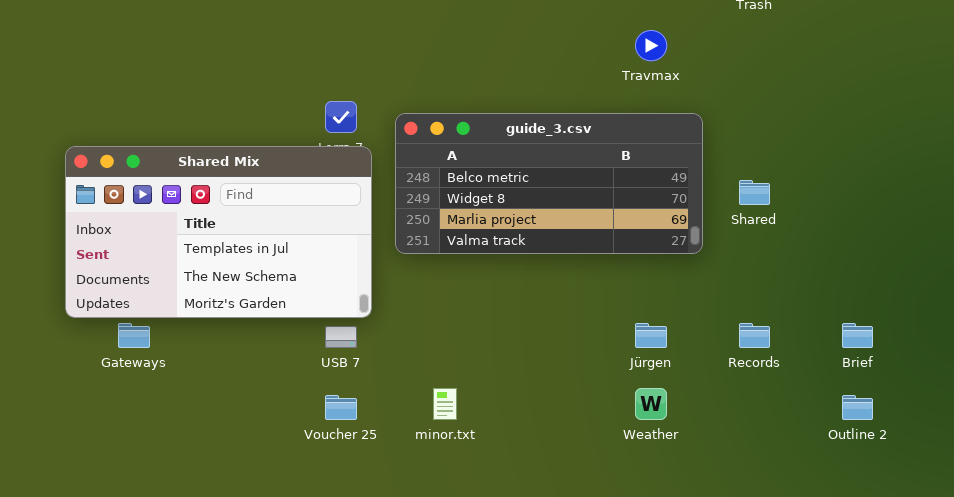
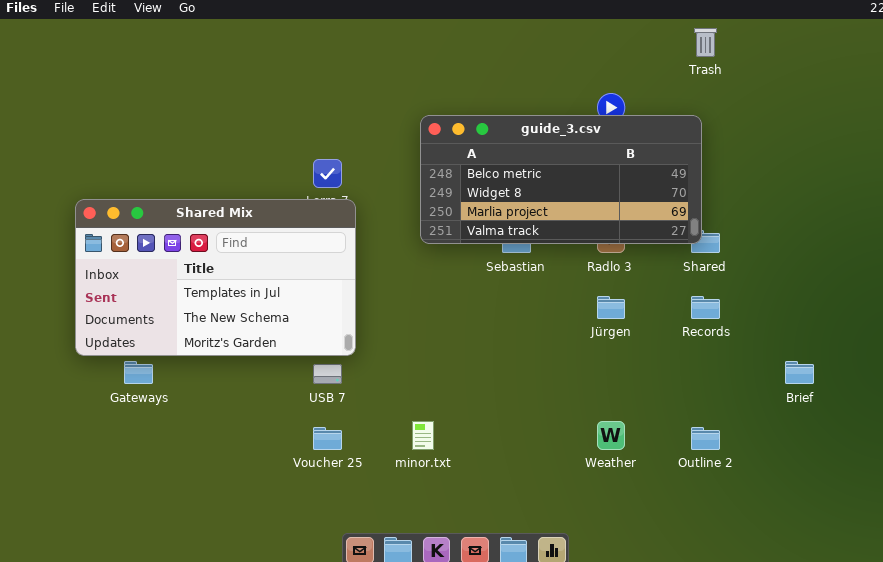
guide_3.csv: [395,113,703,254] -> [420,115,702,244], moved
Jürgen: [635,323,667,348] -> [597,296,625,319], moved
Records: [739,323,770,348] -> [691,296,720,319], moved
Outline 2: [842,395,873,420] -> [691,427,720,450], moved

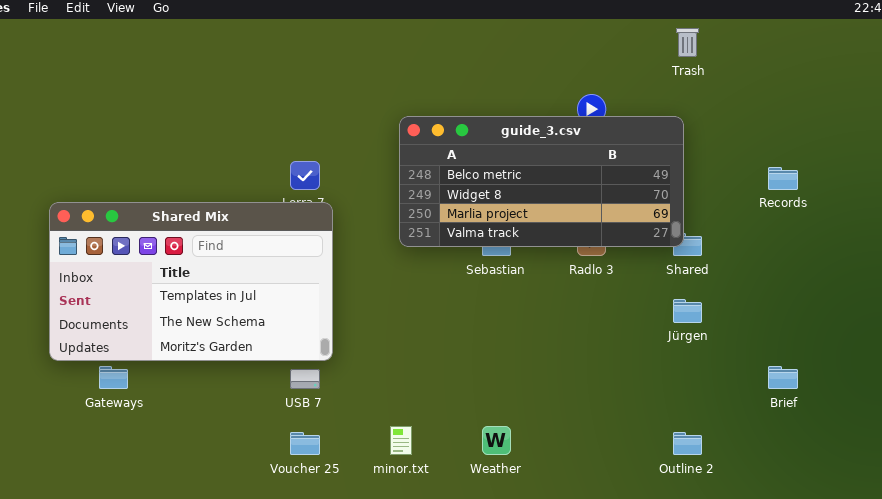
Jürgen: [597,296,625,319] -> [673,299,702,323], moved
Records: [691,296,720,319] -> [768,167,798,190], moved
Weather: [597,421,625,450] -> [482,426,511,455], moved

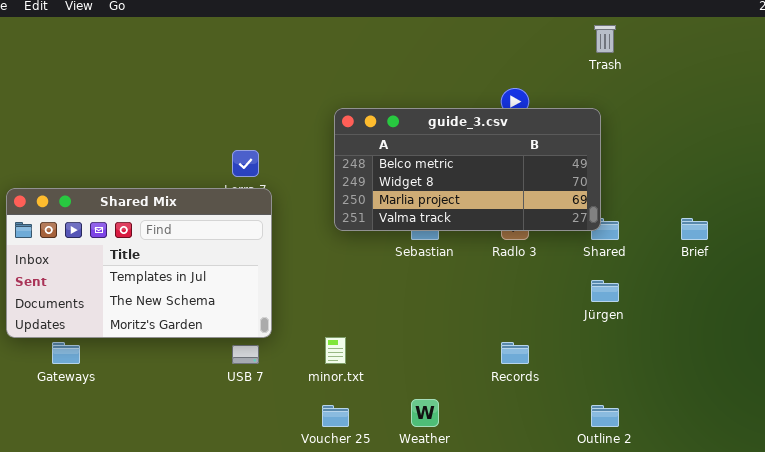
Records: [768,167,798,190] -> [501,342,529,364], moved
Brief: [768,366,798,389] -> [681,218,708,240], moved
minor.txt: [390,426,412,455] -> [325,337,346,364], moved
Voucher 25: [290,432,320,455] -> [322,405,349,427], moved

